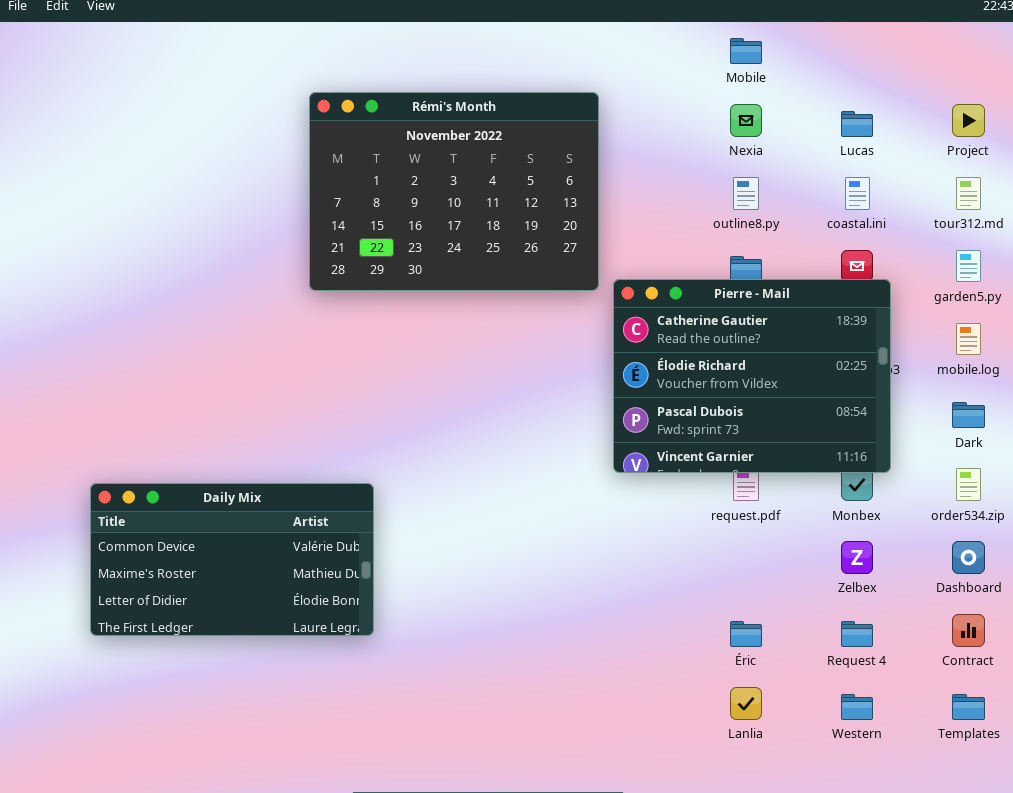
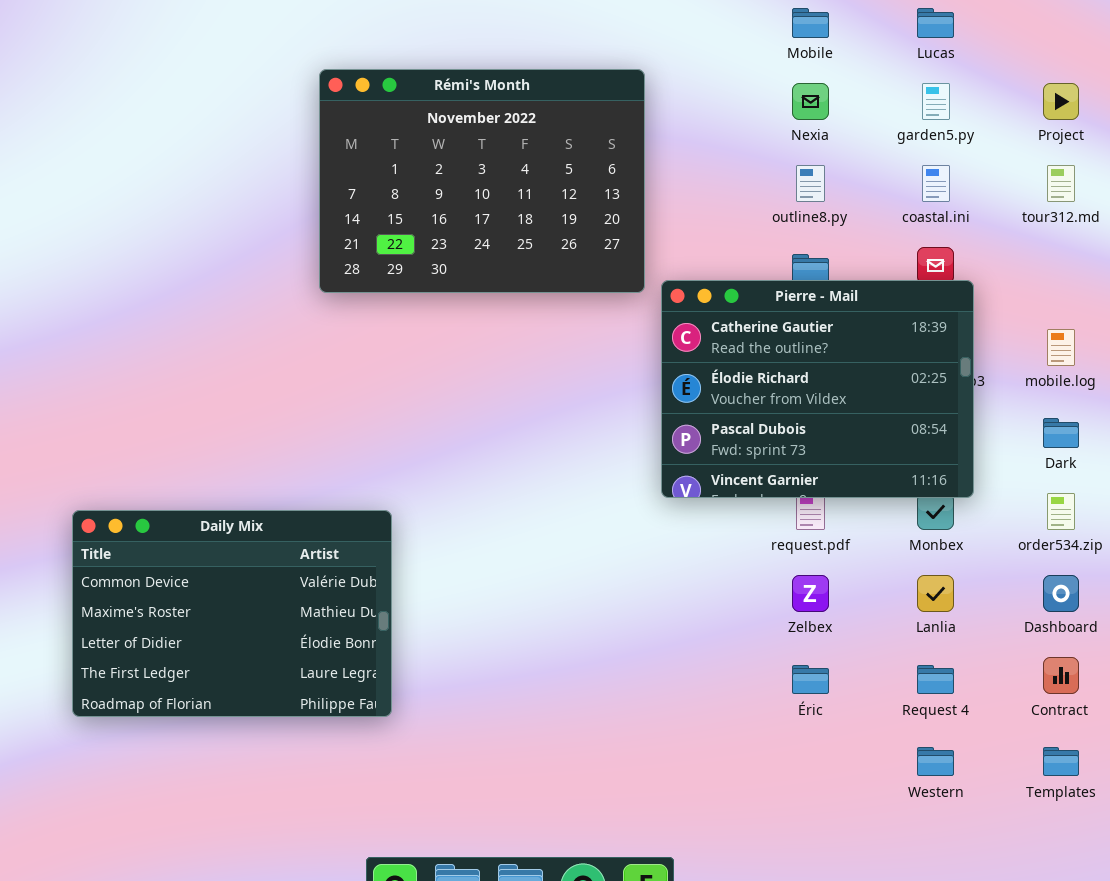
Lucas: [841,111,873,137] -> [917,8,954,38], moved
garden5.py: [956,250,981,282] -> [922,83,950,120], moved
Daily Mix: [90,483,374,636] -> [72,510,392,717], resized
Zelbex: [841,541,873,574] -> [792,575,829,612], moved
Lanlia: [730,687,762,720] -> [917,575,954,612], moved

